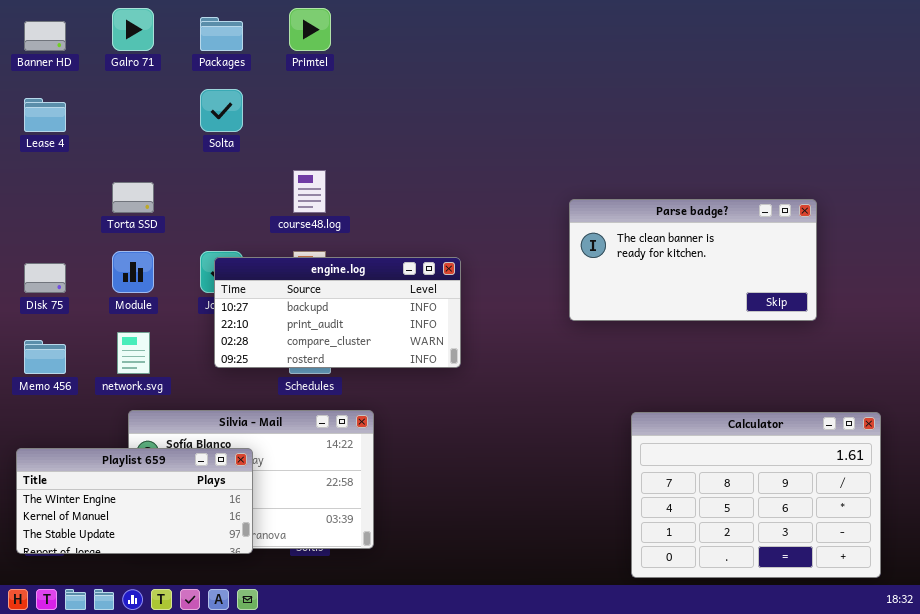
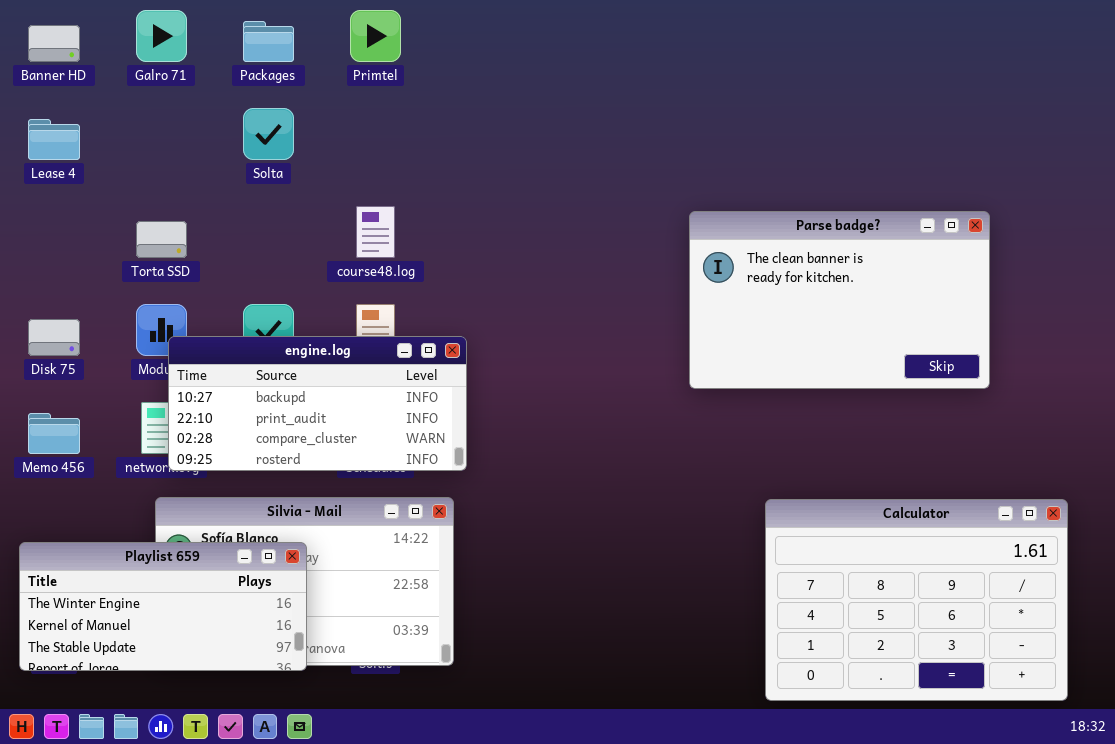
Parse badge?: [569,199,817,321] -> [689,211,990,389], resized
engine.log: [214,257,461,368] -> [168,336,467,471], moved

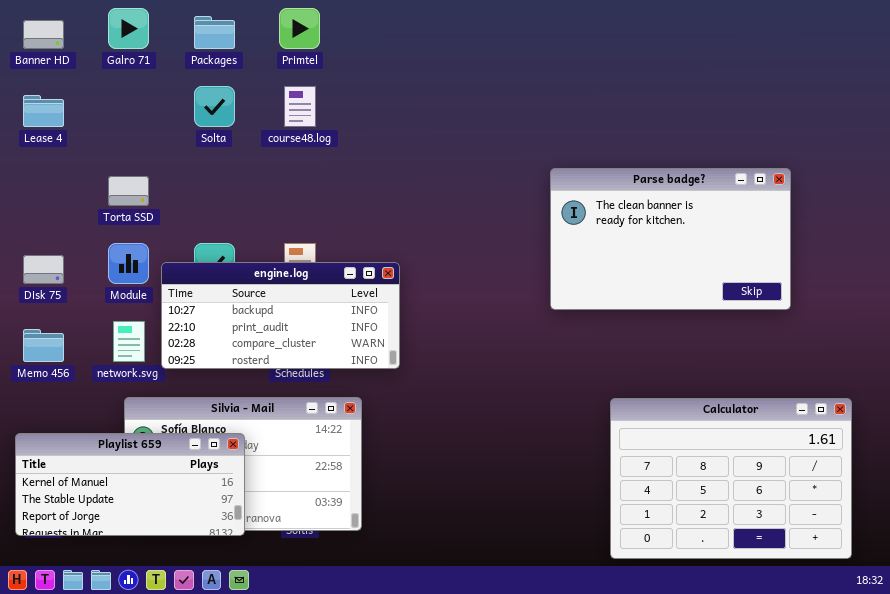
course48.log: [356,206,395,258] -> [284,86,316,127], moved
engine.log: [168,336,467,471] -> [161,262,400,369], moved
Playlist 659: [19,542,307,671] -> [15,433,245,536], scrolled down 1 row

